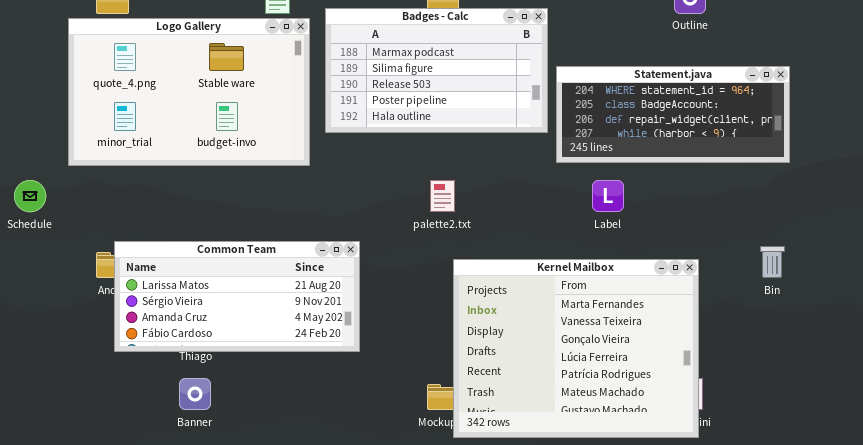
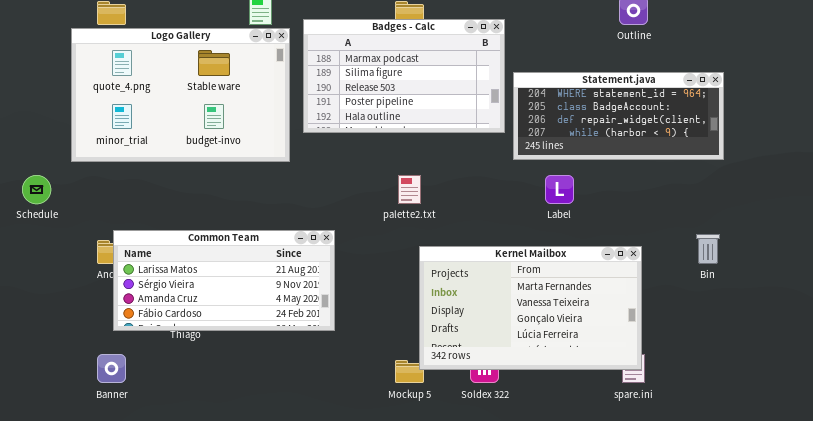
Kernel Mailbox: [453,259,699,438] -> [419,246,642,370], resized
Banner: [179,378,211,410] -> [97,354,126,383], moved

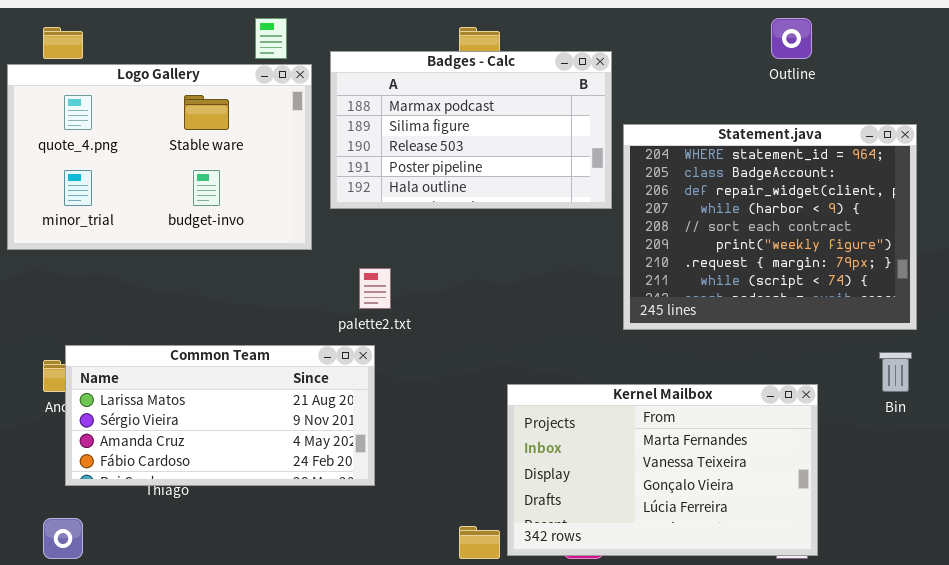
Statement.java: [513,72,724,160] -> [623,124,917,330], resized
palette2.txt: [398,175,421,204] -> [359,268,391,309], moved
Kernel Mailbox: [419,246,642,370] -> [507,384,818,556], moved

